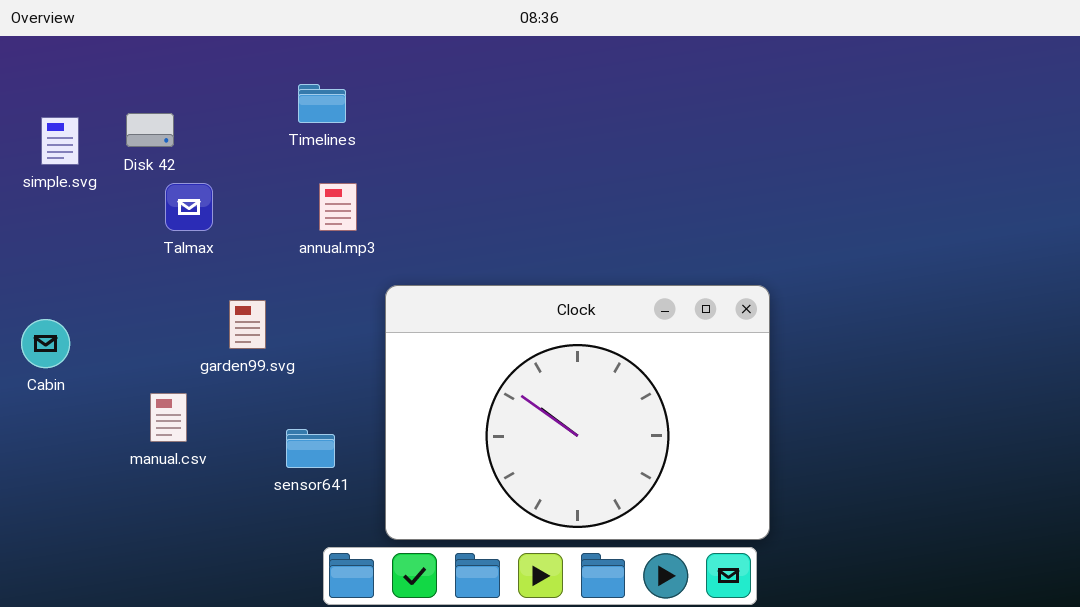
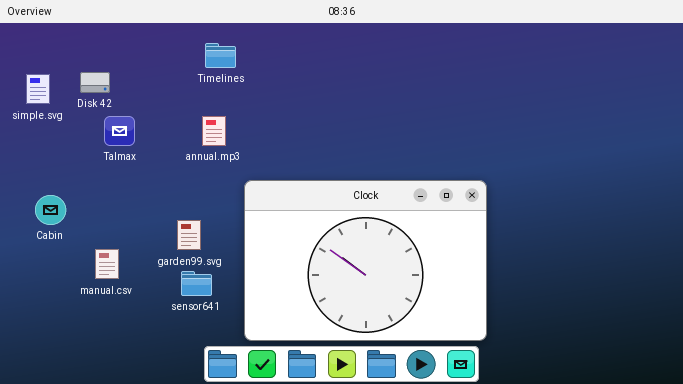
Timelines: [298,84,346,123] -> [205,43,236,68], moved
garden99.svg: [229,300,266,349] -> [177,220,201,250], moved
Cabin: [21,319,70,368] -> [35,195,66,225], moved

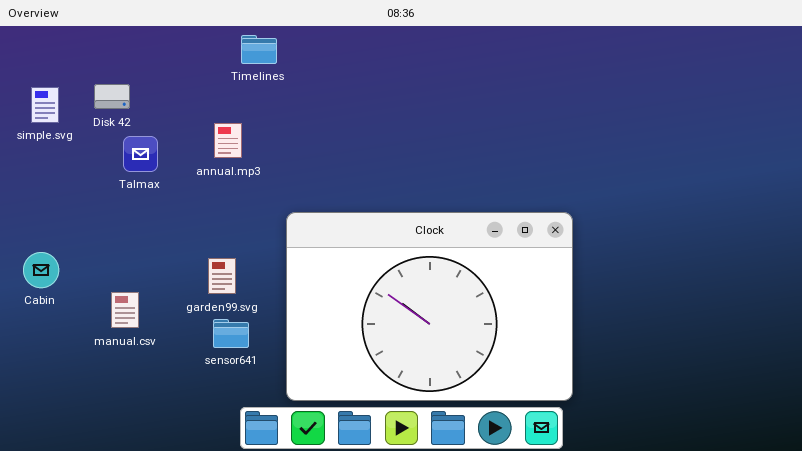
Timelines: [205,43,236,68] -> [241,35,277,64], moved
annual.mp3: [202,116,226,146] -> [214,123,242,158], moved
Cabin: [35,195,66,225] -> [23,252,59,288], moved

